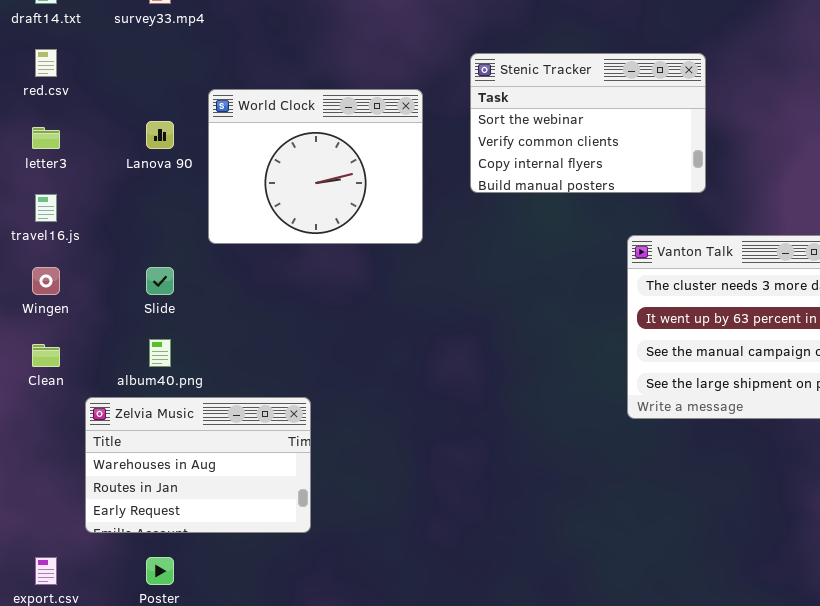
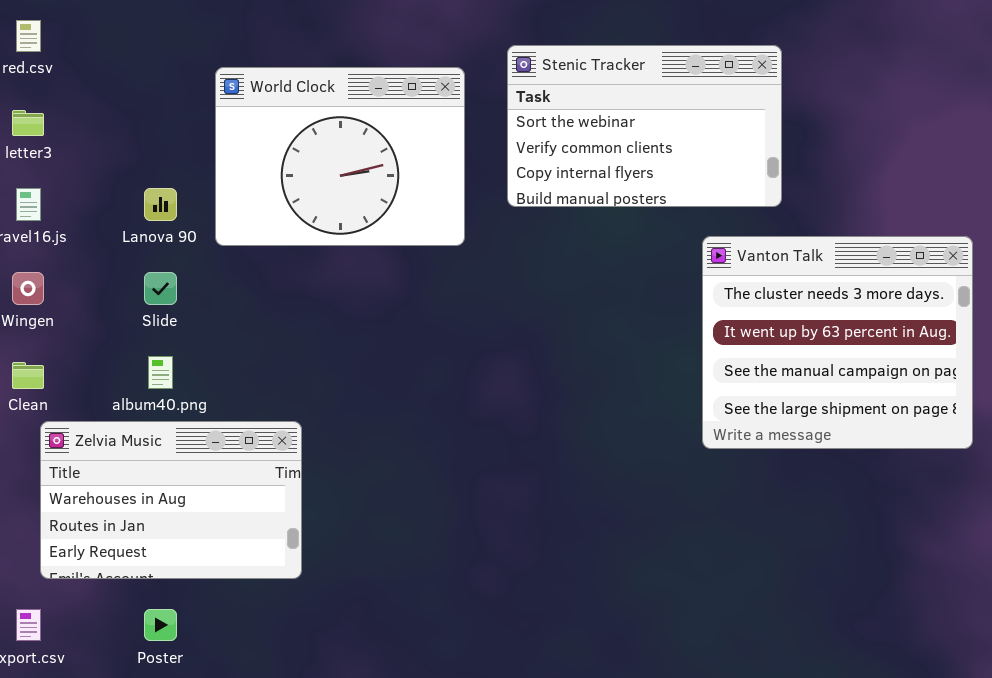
Stenic Tracker: [470,53,706,193] -> [507,45,782,207], moved
Lanova 90: [146,121,174,149] -> [144,188,177,221], moved
Zelvia Music: [85,397,311,533] -> [40,421,302,579], moved

